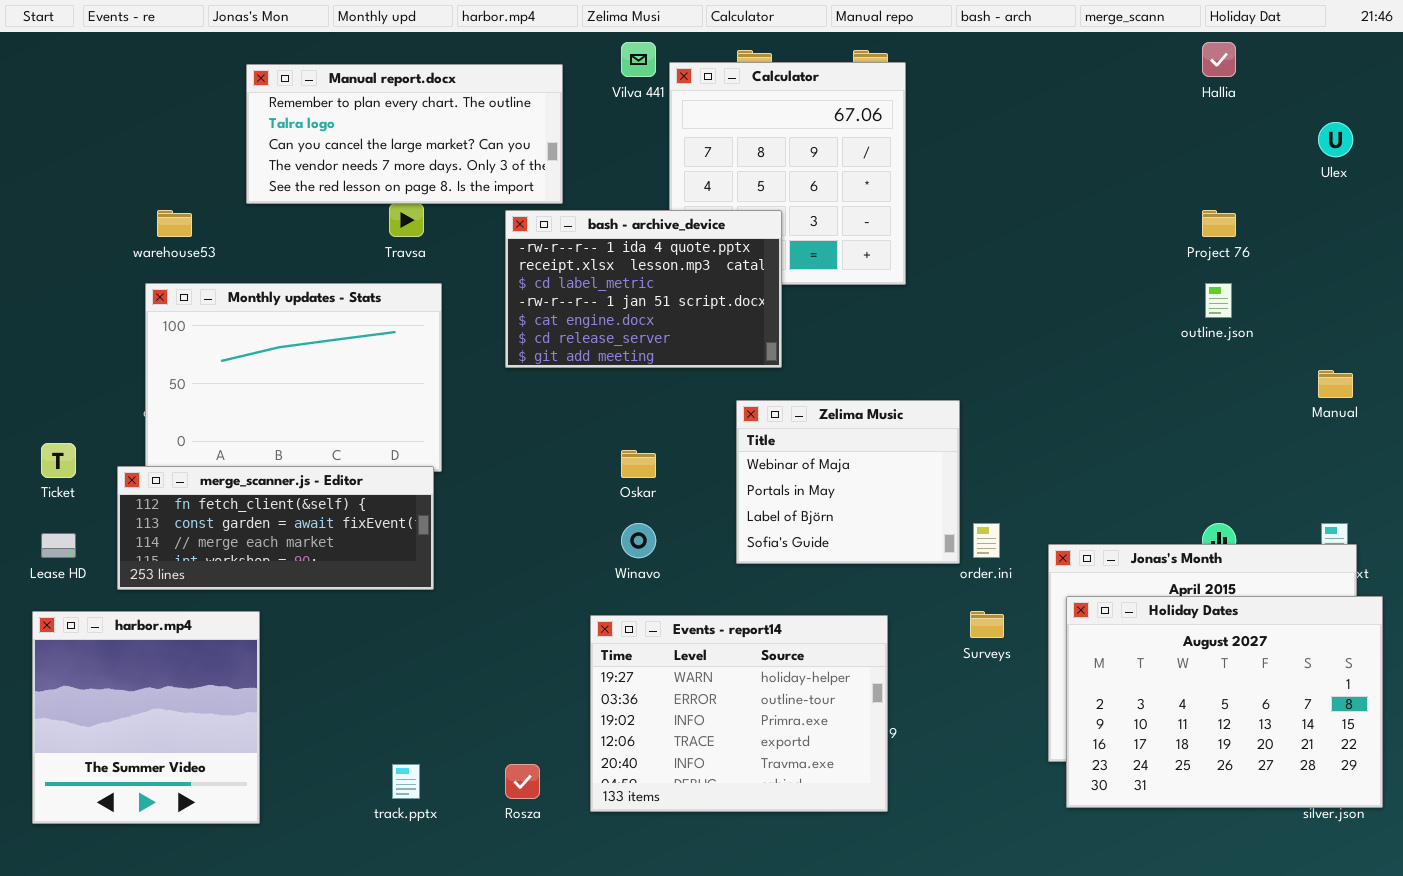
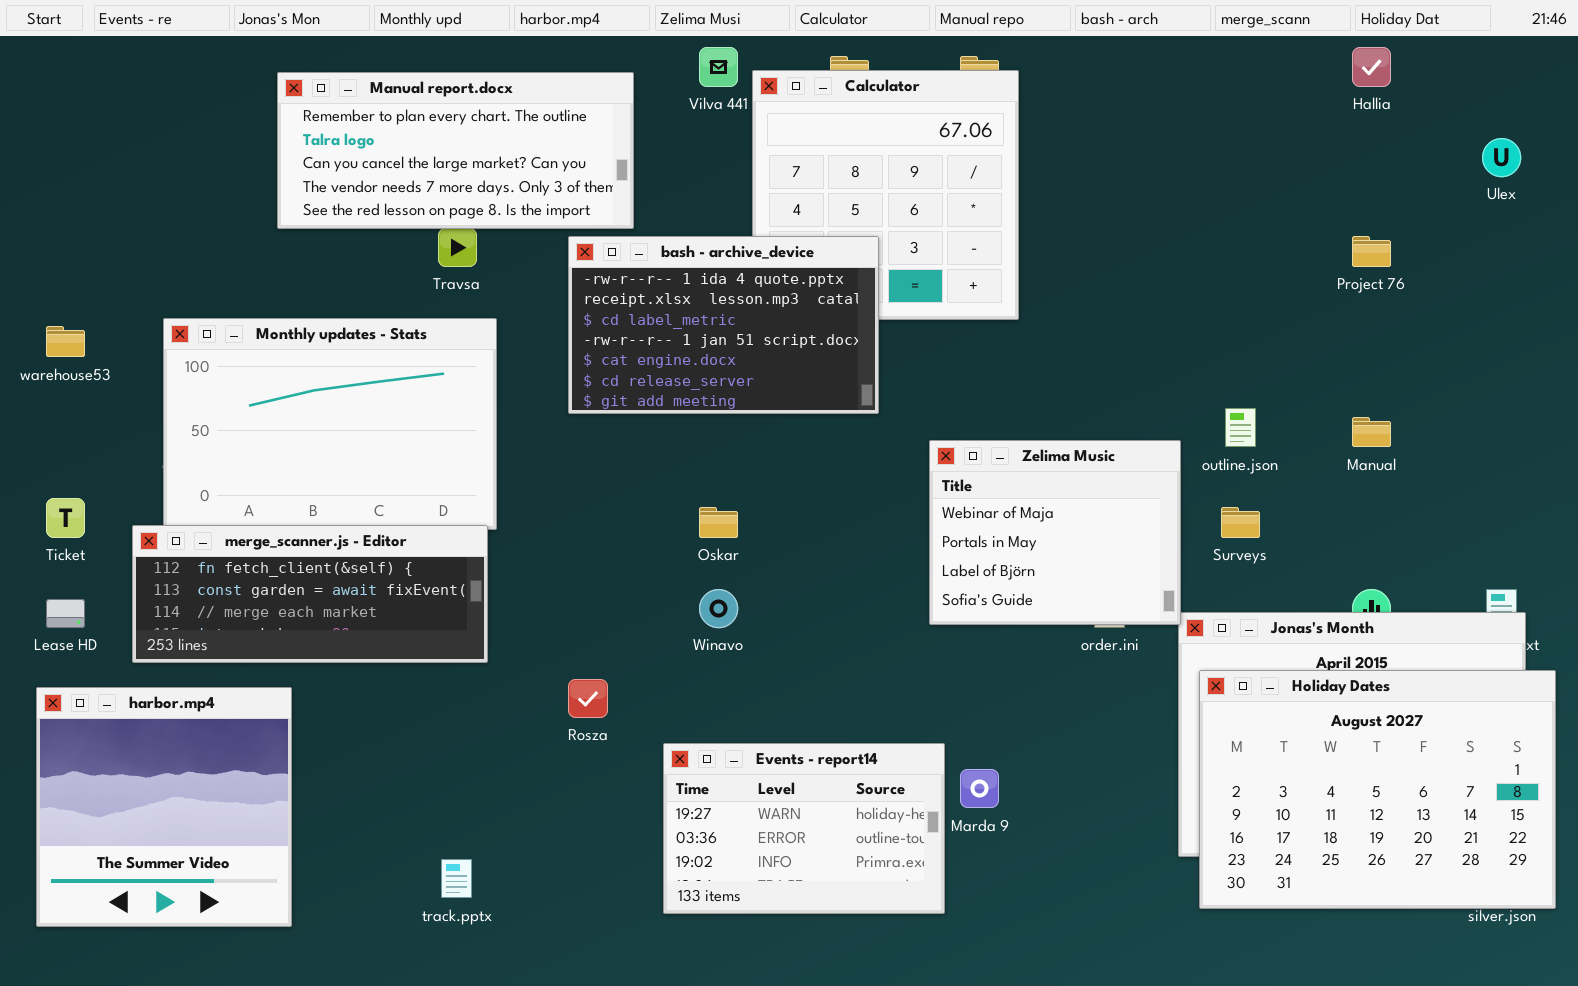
warehouse53: [157,210,192,237] -> [46,326,85,357], moved
outline.json: [1205,283,1232,318] -> [1225,408,1256,447], moved
Manual: [1318,370,1353,398] -> [1352,417,1391,447], moved
Zelima Music: [736,400,960,564] -> [929,440,1181,625], moved
Surveys: [970,611,1004,638] -> [1221,507,1260,538], moved
Events - report14: [590,615,888,812] -> [663,743,945,914], resized
Rosza: [505,764,540,799] -> [568,679,608,718], moved

